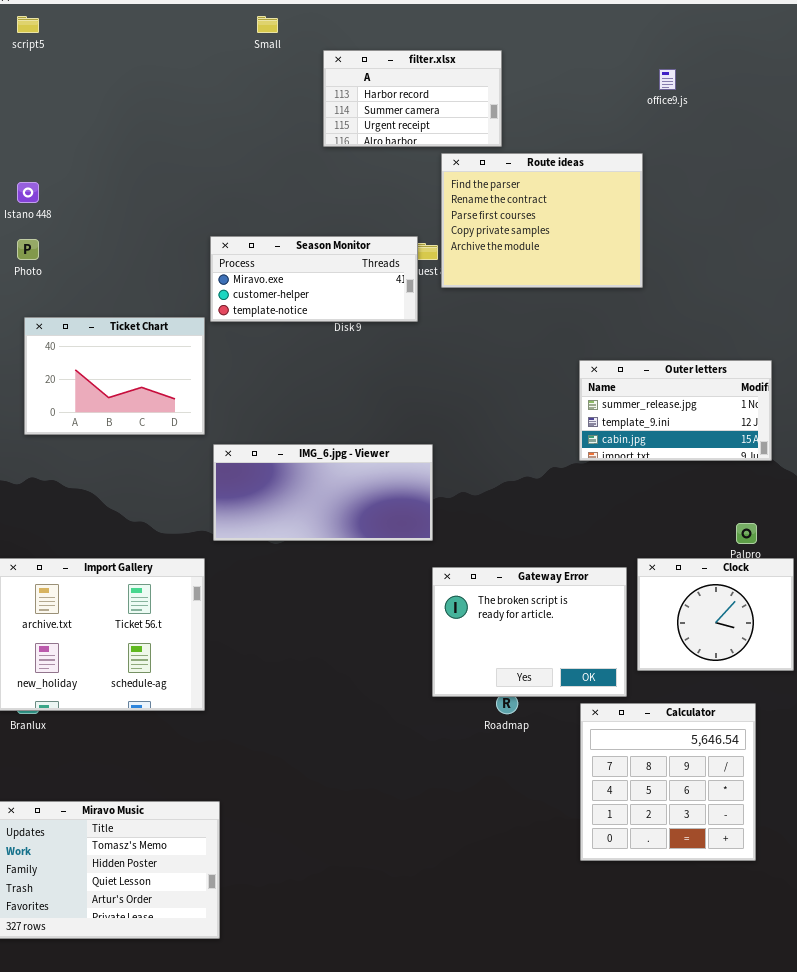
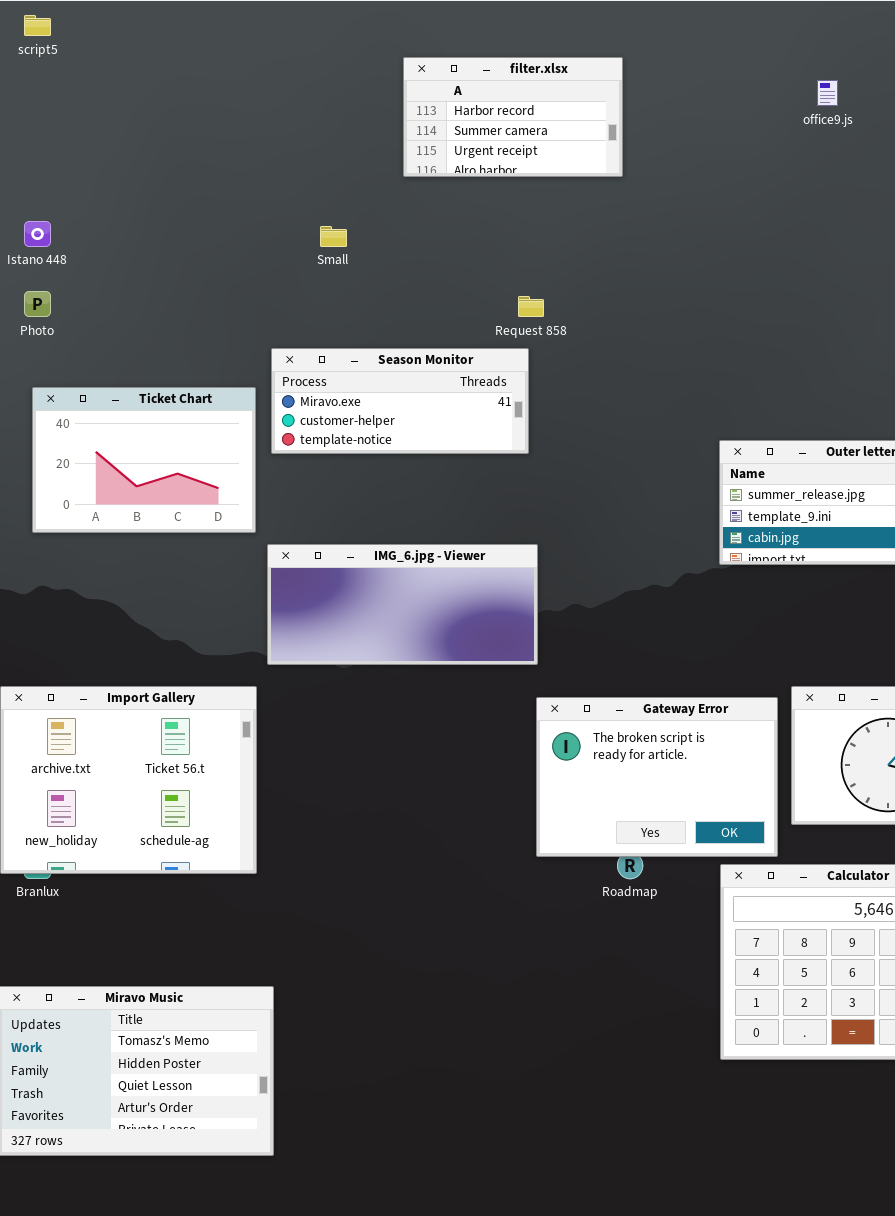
Small: [257,16,278,33] -> [320,226,347,247], moved
Route ideas: [441,153,643,288] -> none, closed
Season Monitor: [210,236,418,322] -> [271,348,529,454], moved

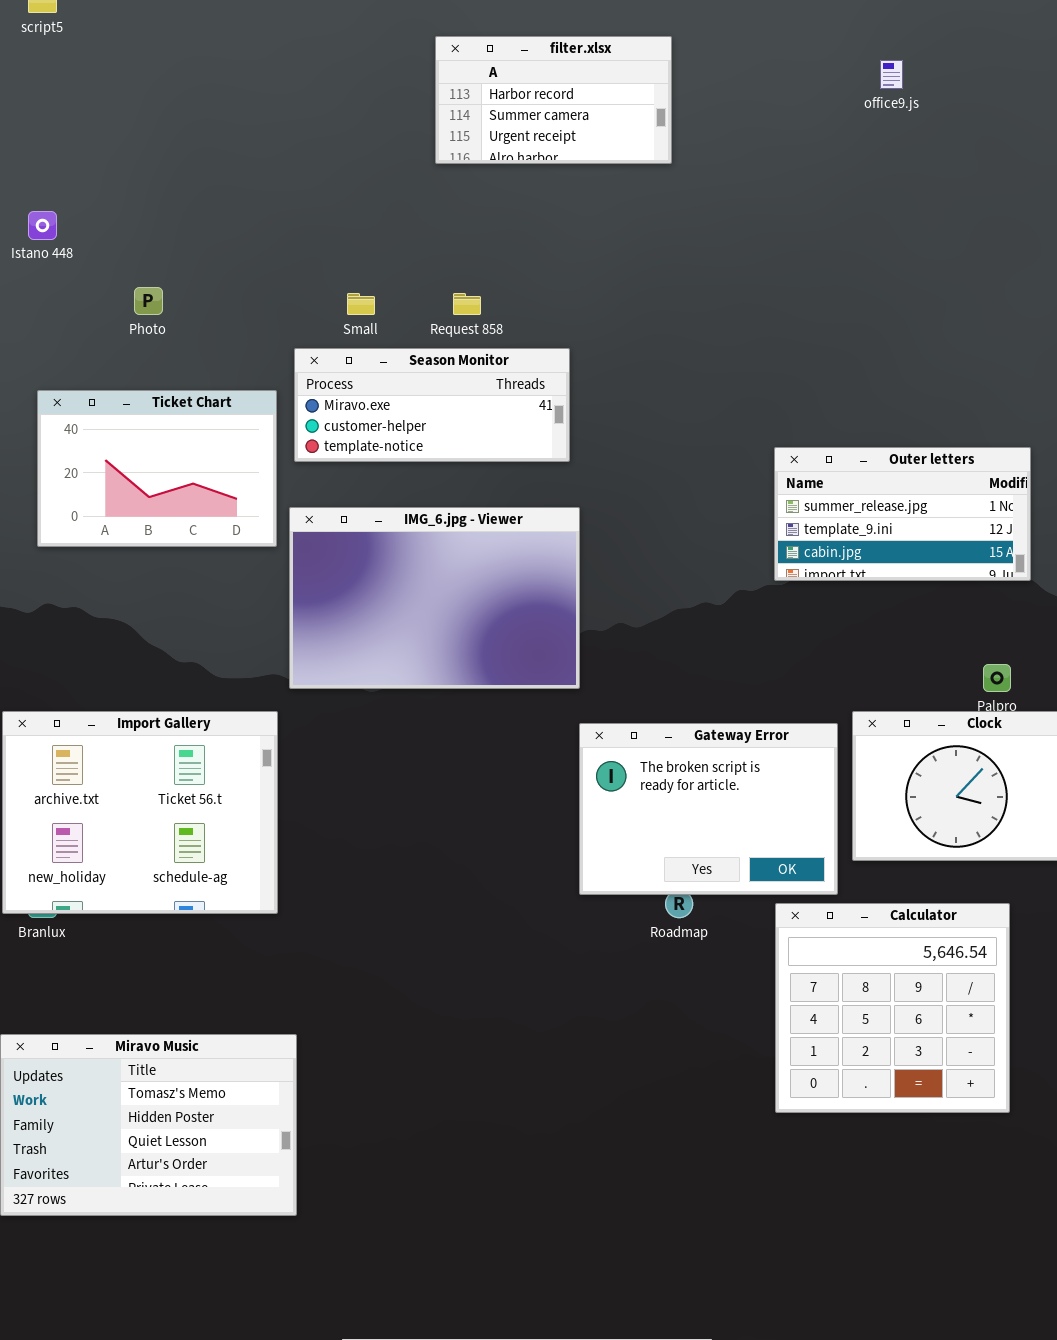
Small: [320,226,347,247] -> [347,293,375,315], moved
Photo: [24,291,51,317] -> [134,287,163,315], moved
Request 858: [518,296,544,317] -> [453,293,481,315], moved
IMG_6.jpg - Viewer: [267,544,538,665] -> [289,507,580,689], resized

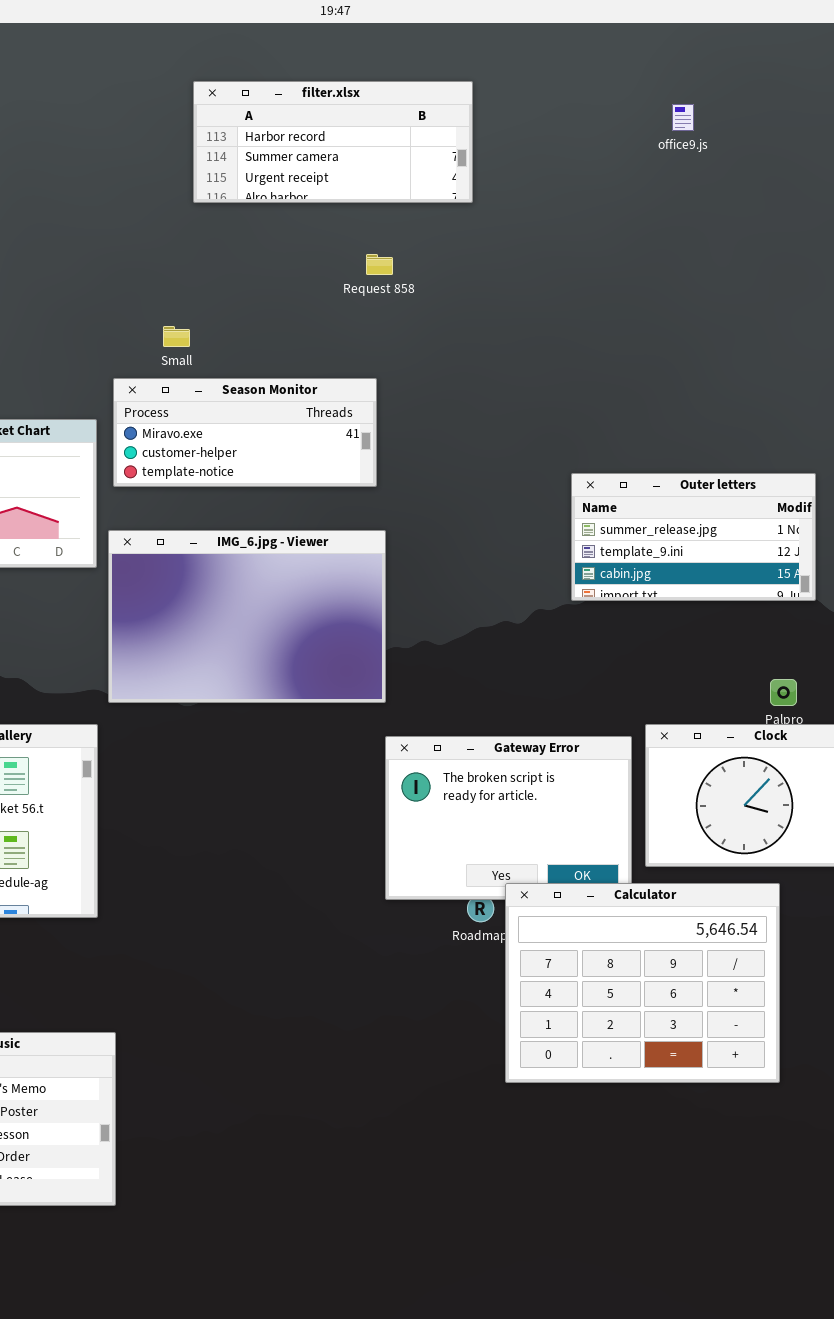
filter.xlsx: [435,36,672,164] -> [193,81,473,203], resized
Request 858: [453,293,481,315] -> [366,254,393,275], moved
Calculator: [775,903,1010,1113] -> [505,883,780,1083], moved, resized

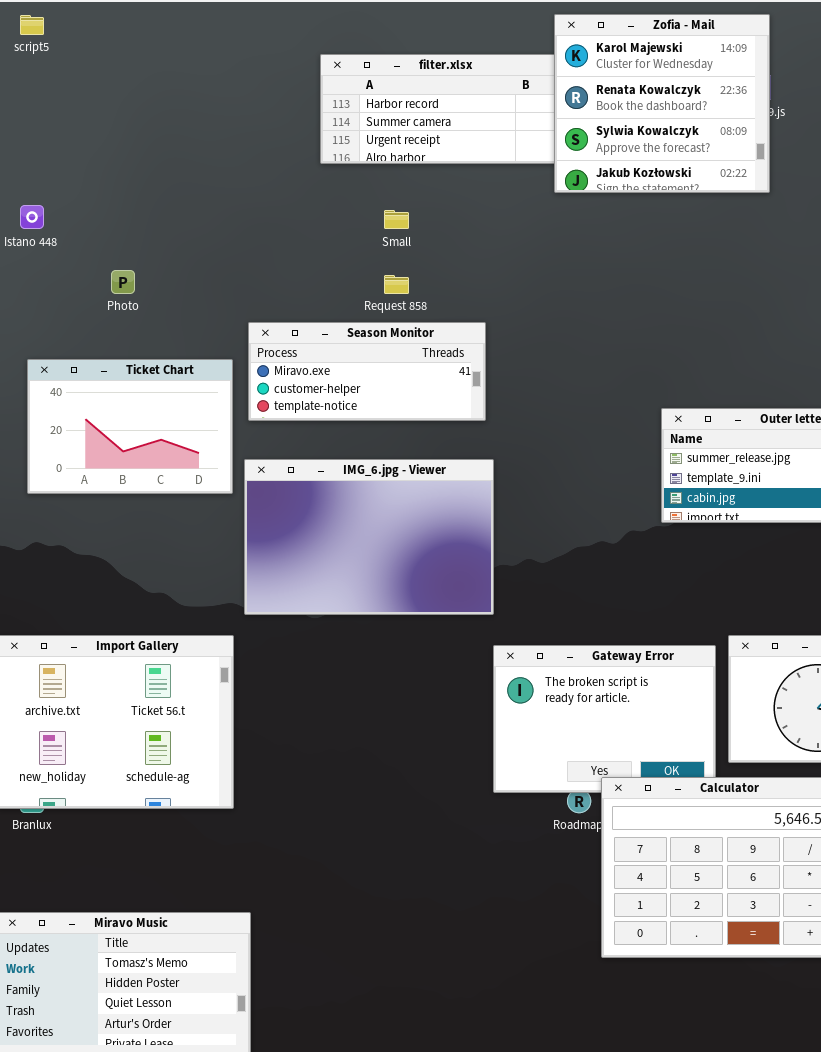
Zofia - Mail: none -> [554,14,770,193], opened
Request 858: [366,254,393,275] -> [384,275,409,294], moved
Small: [163,326,190,347] -> [384,210,409,229], moved

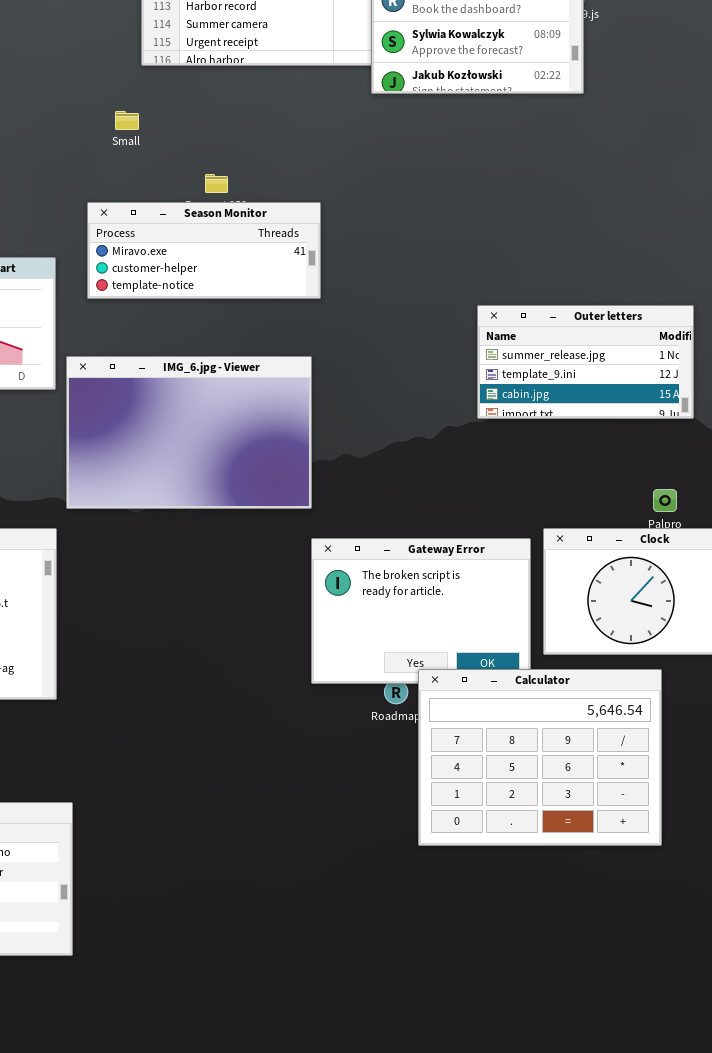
Small: [384,210,409,229] -> [115,111,139,130], moved
Season Monitor: [248,322,486,421] -> [87,202,321,299], moved

